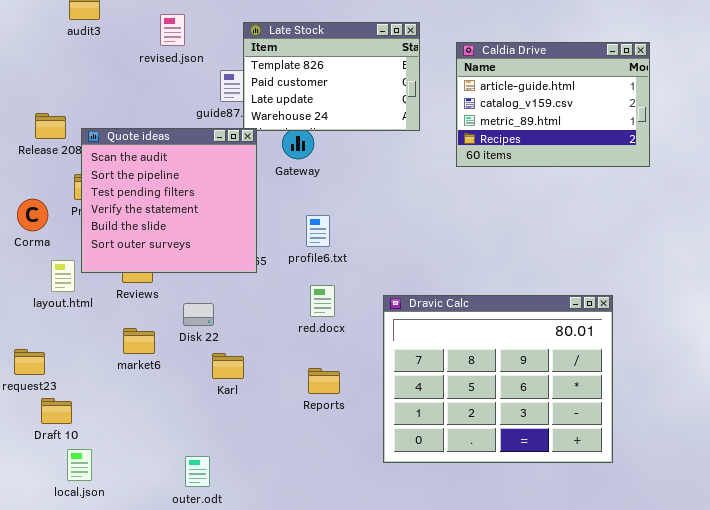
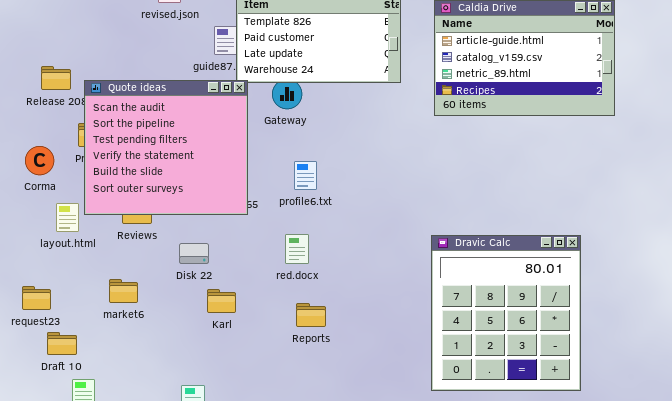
red.docx: [310,285,335,317] -> [285,234,309,264], moved
Dravic Calc: [383,295,613,463] -> [431,235,581,391], resized
market6: [123,328,155,354] -> [109,279,138,303], moved

